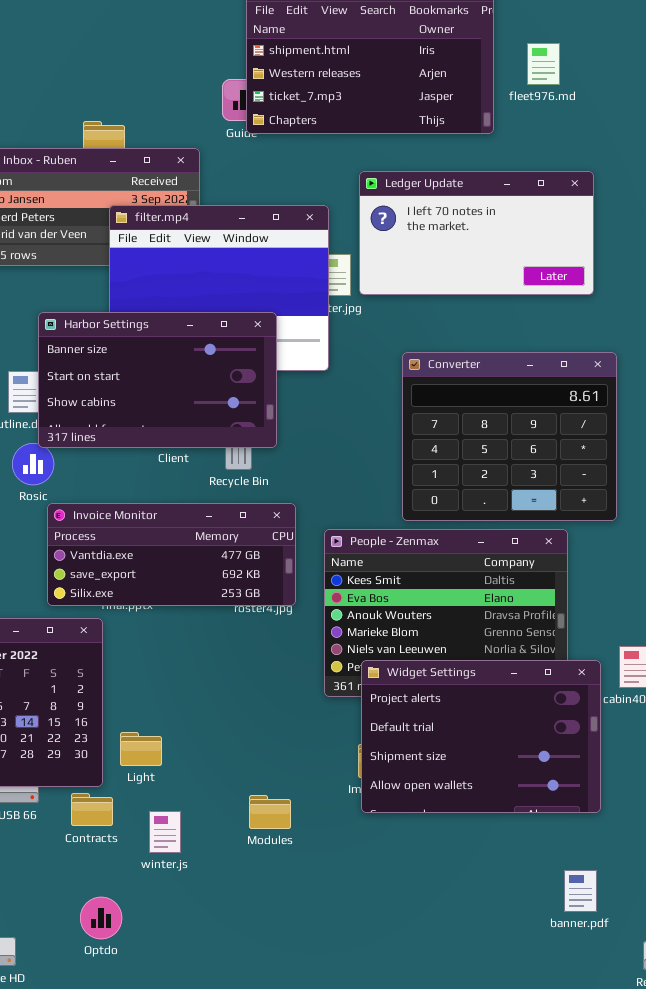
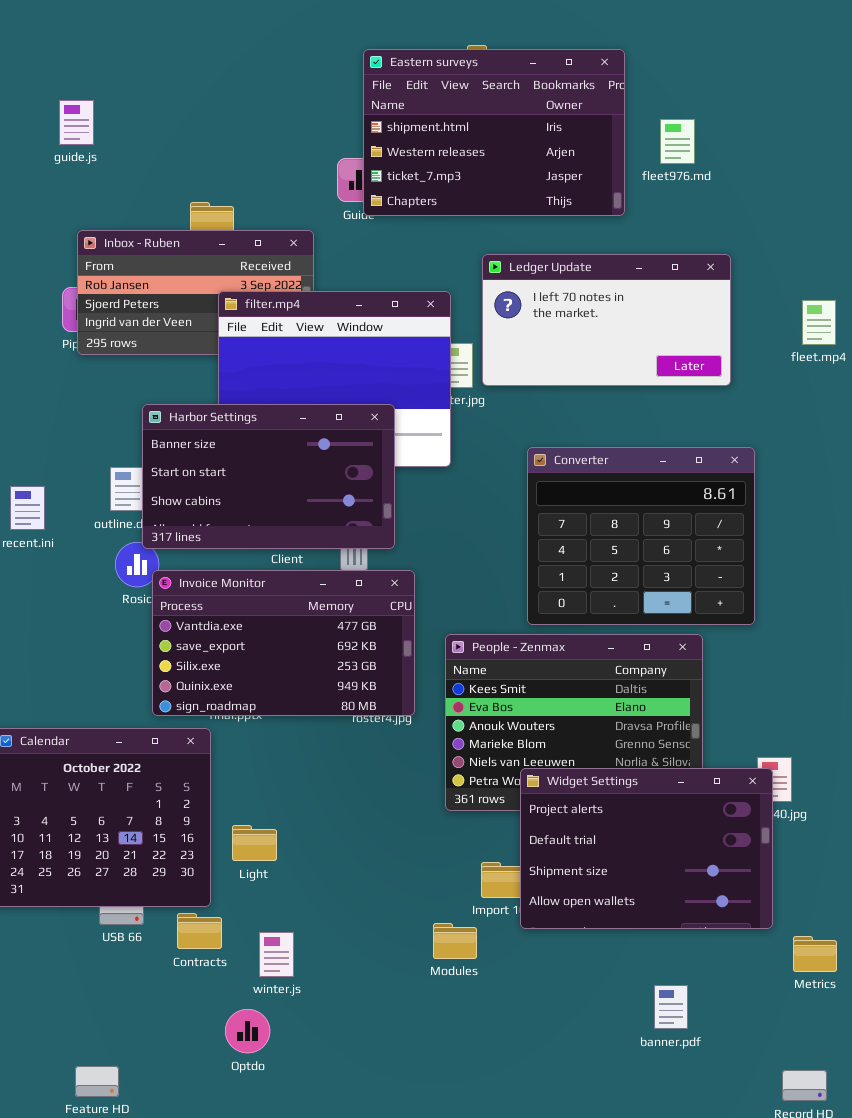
Invoice Monitor: [47,503,296,606] -> [152,570,415,716], resized
Widget Settings: [361,660,601,813] -> [520,768,773,929], moved
Light: [120,732,162,766] -> [232,825,277,861], moved
Modules: [249,795,291,829] -> [433,923,477,959], moved
banner.pdf: [564,870,597,912] -> [654,985,688,1029], moved
Optdo: [80,897,122,939] -> [225,1009,270,1053], moved

